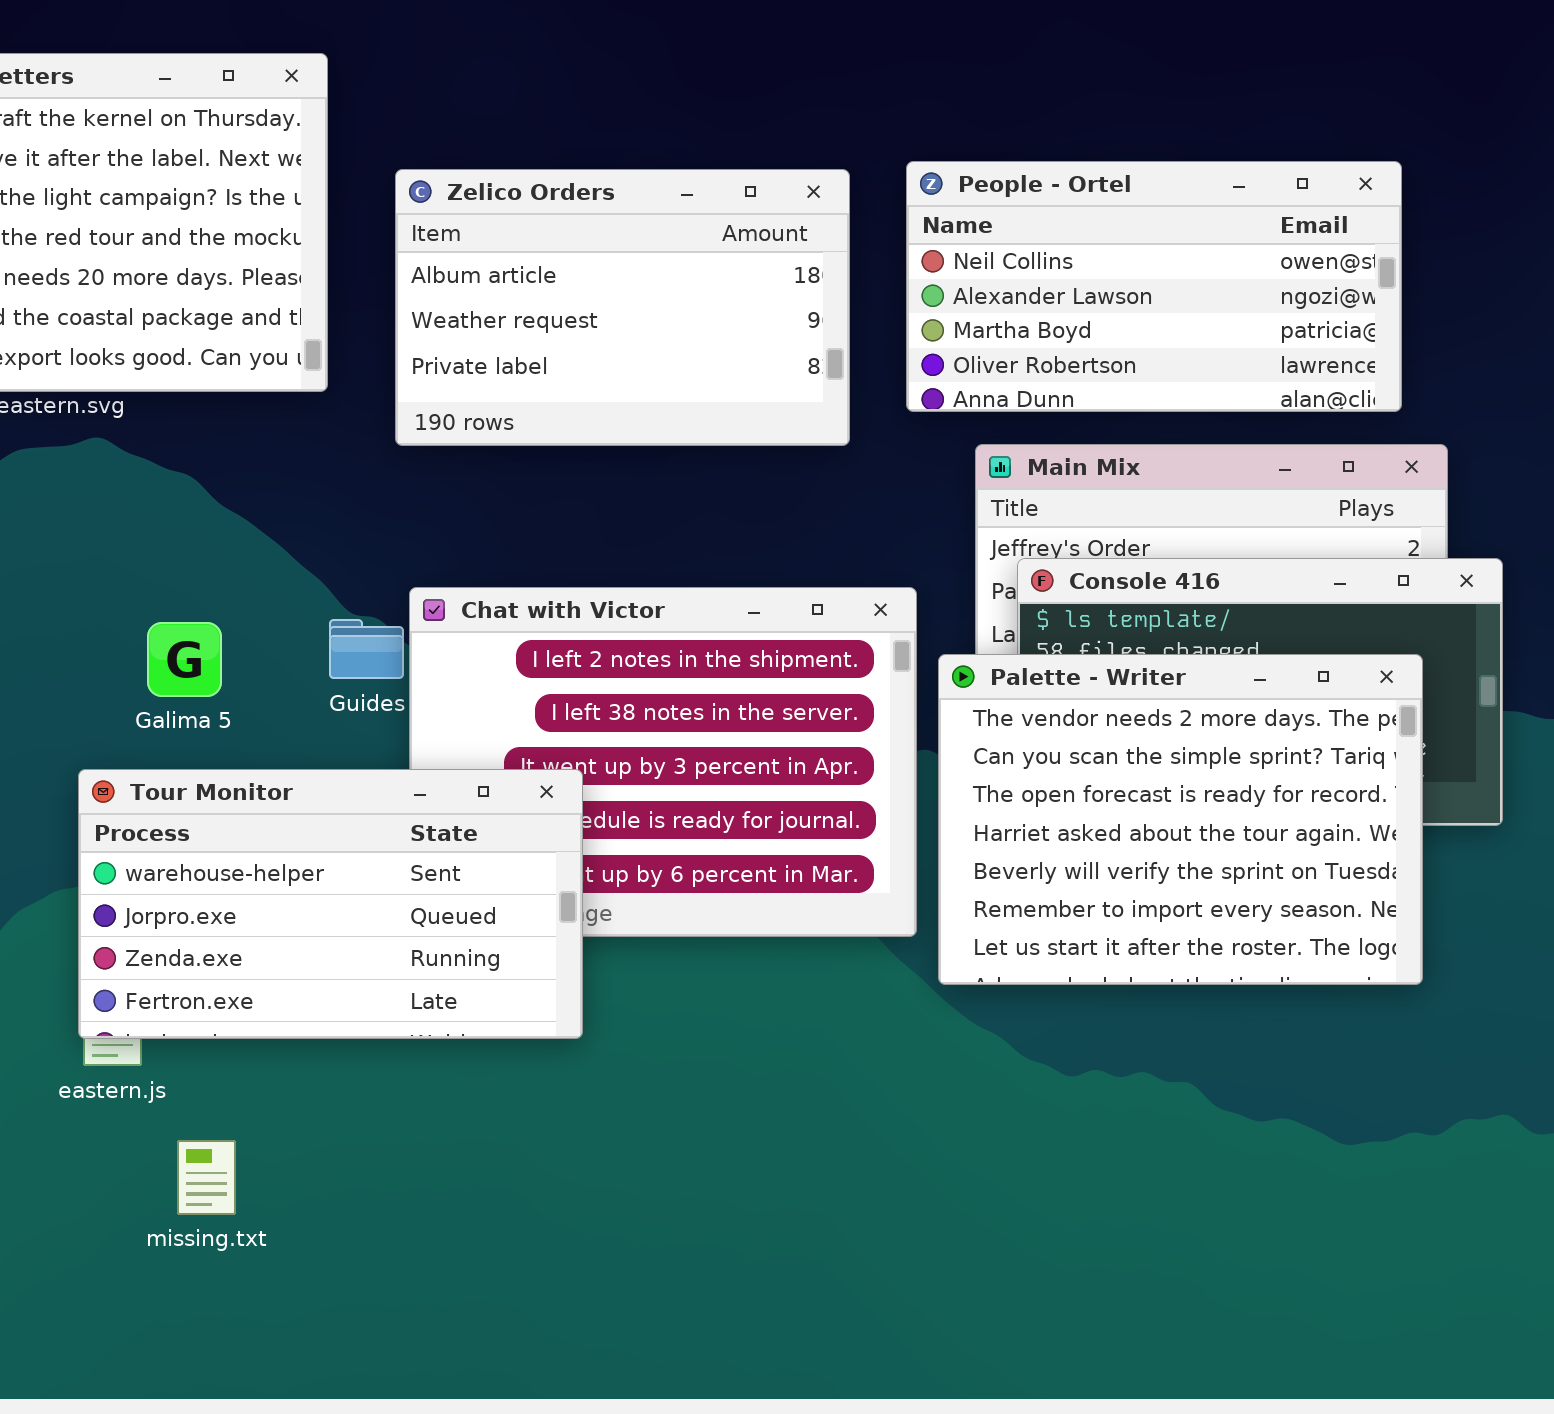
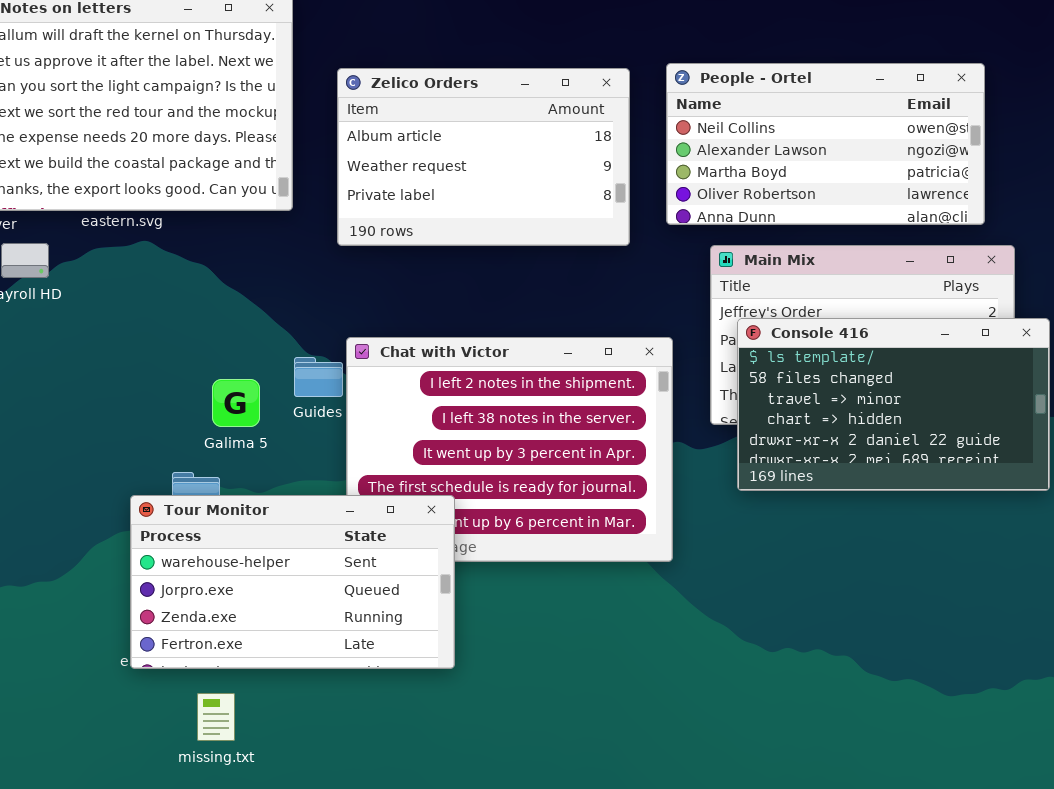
Galima 5: [147,622,222,697] -> [212,379,260,427], moved
Palette - Writer: [938,654,1423,985] -> none, closed
Tour Monitor: [78,769,583,1039] -> [130,495,455,669], moved

